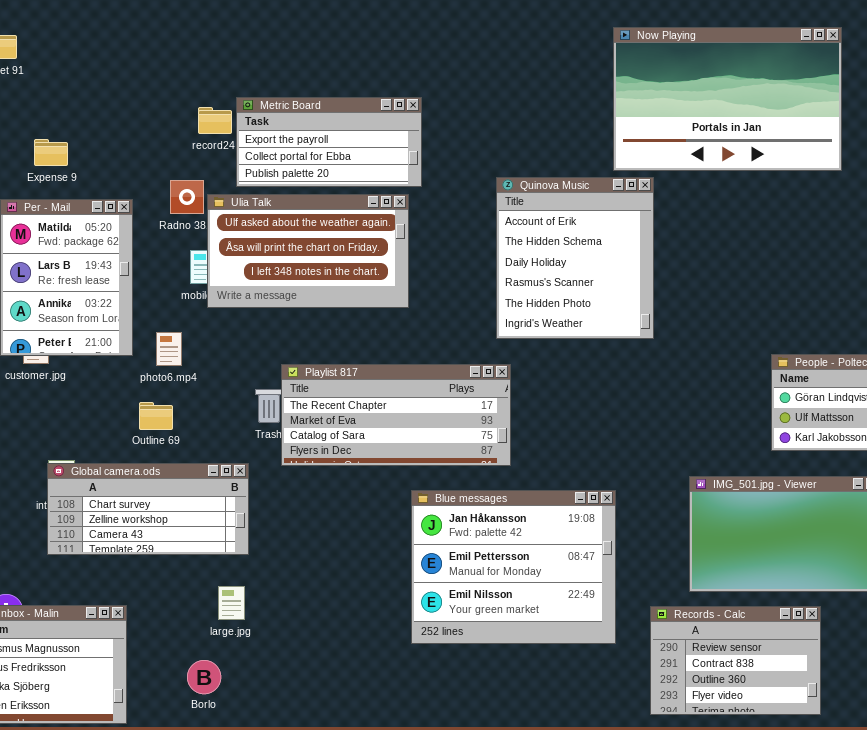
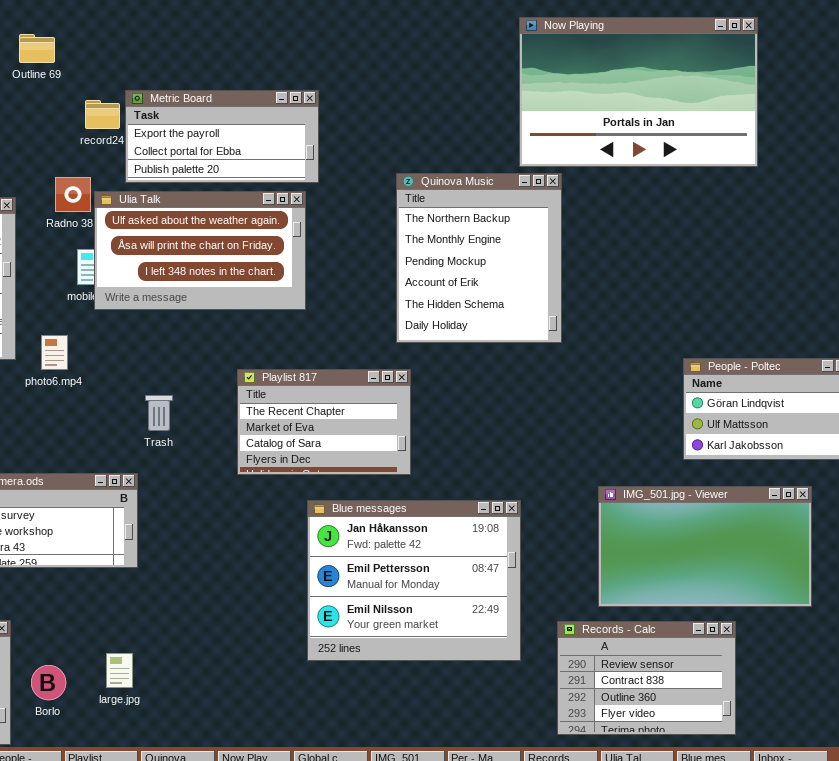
Quinova Music: [496,177,654,339] -> [396,173,562,343], scrolled up 3 rows
Playlist 817: [281,364,511,466] -> [237,369,411,475], resized
Outline 69: [139,402,173,430] -> [19,34,55,63], moved
large.jpg: [218,586,245,620] -> [106,653,133,688], moved
Borlo: [187,660,221,694] -> [31,665,66,700], moved

